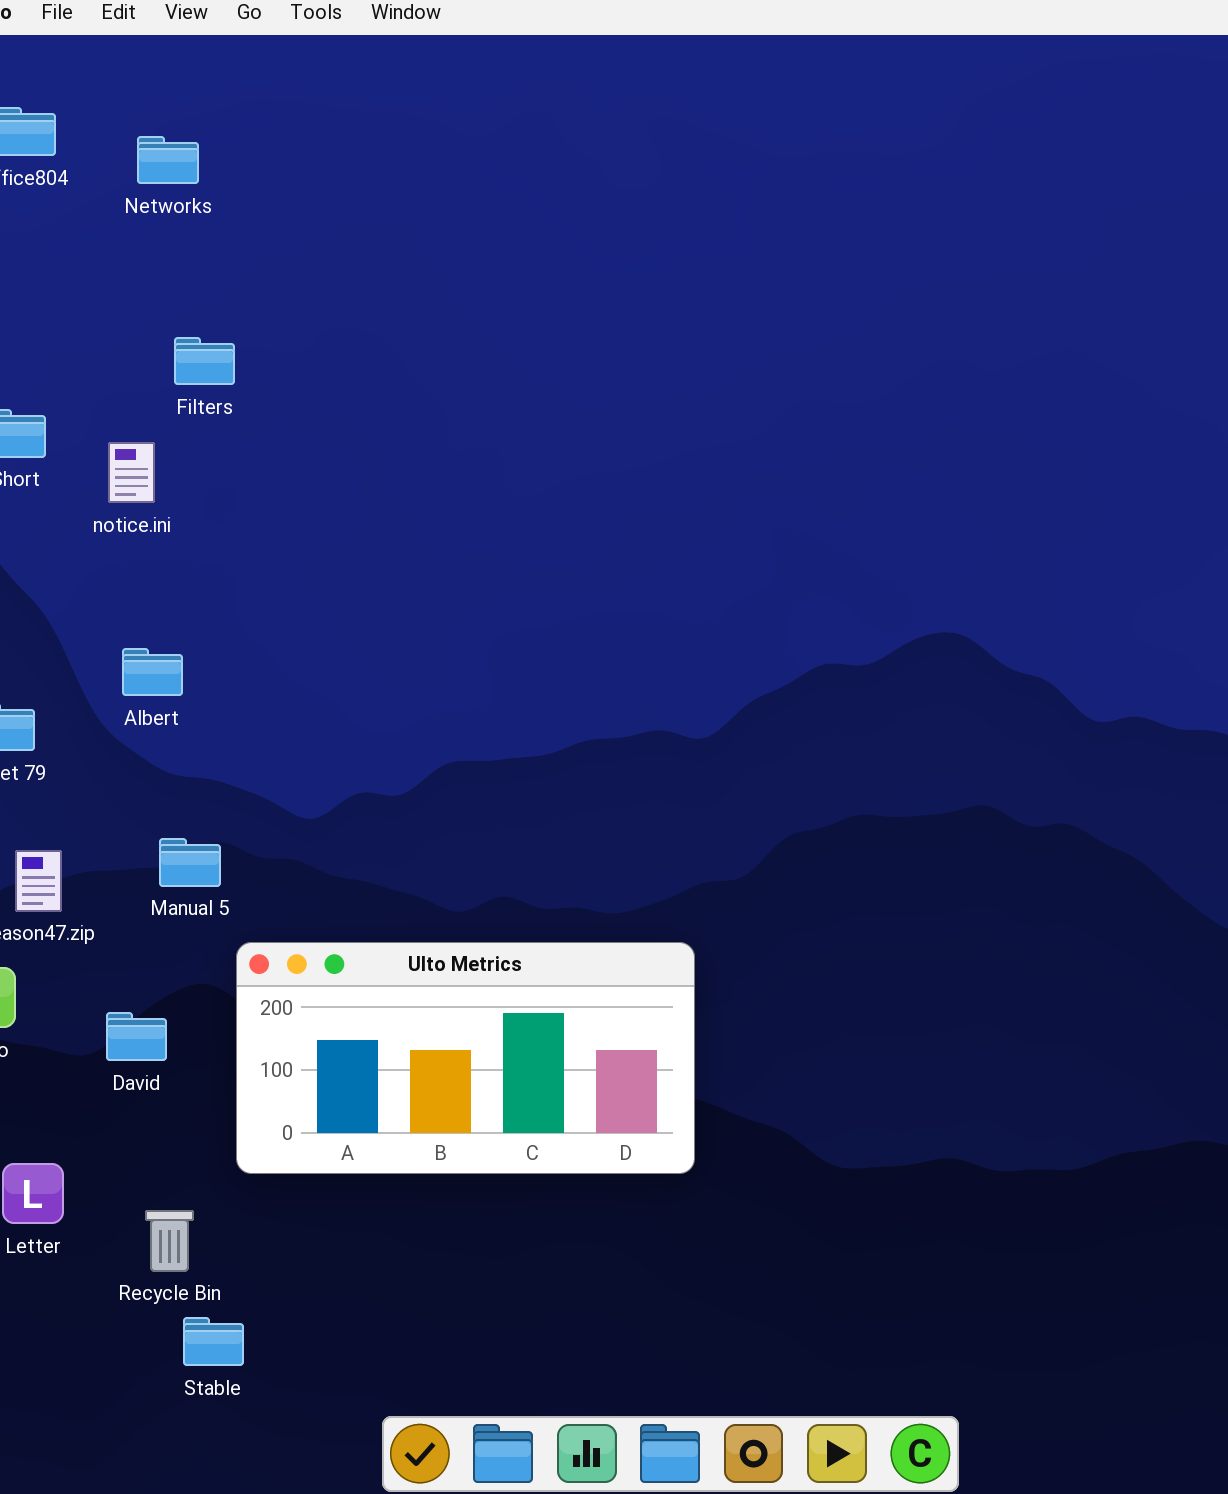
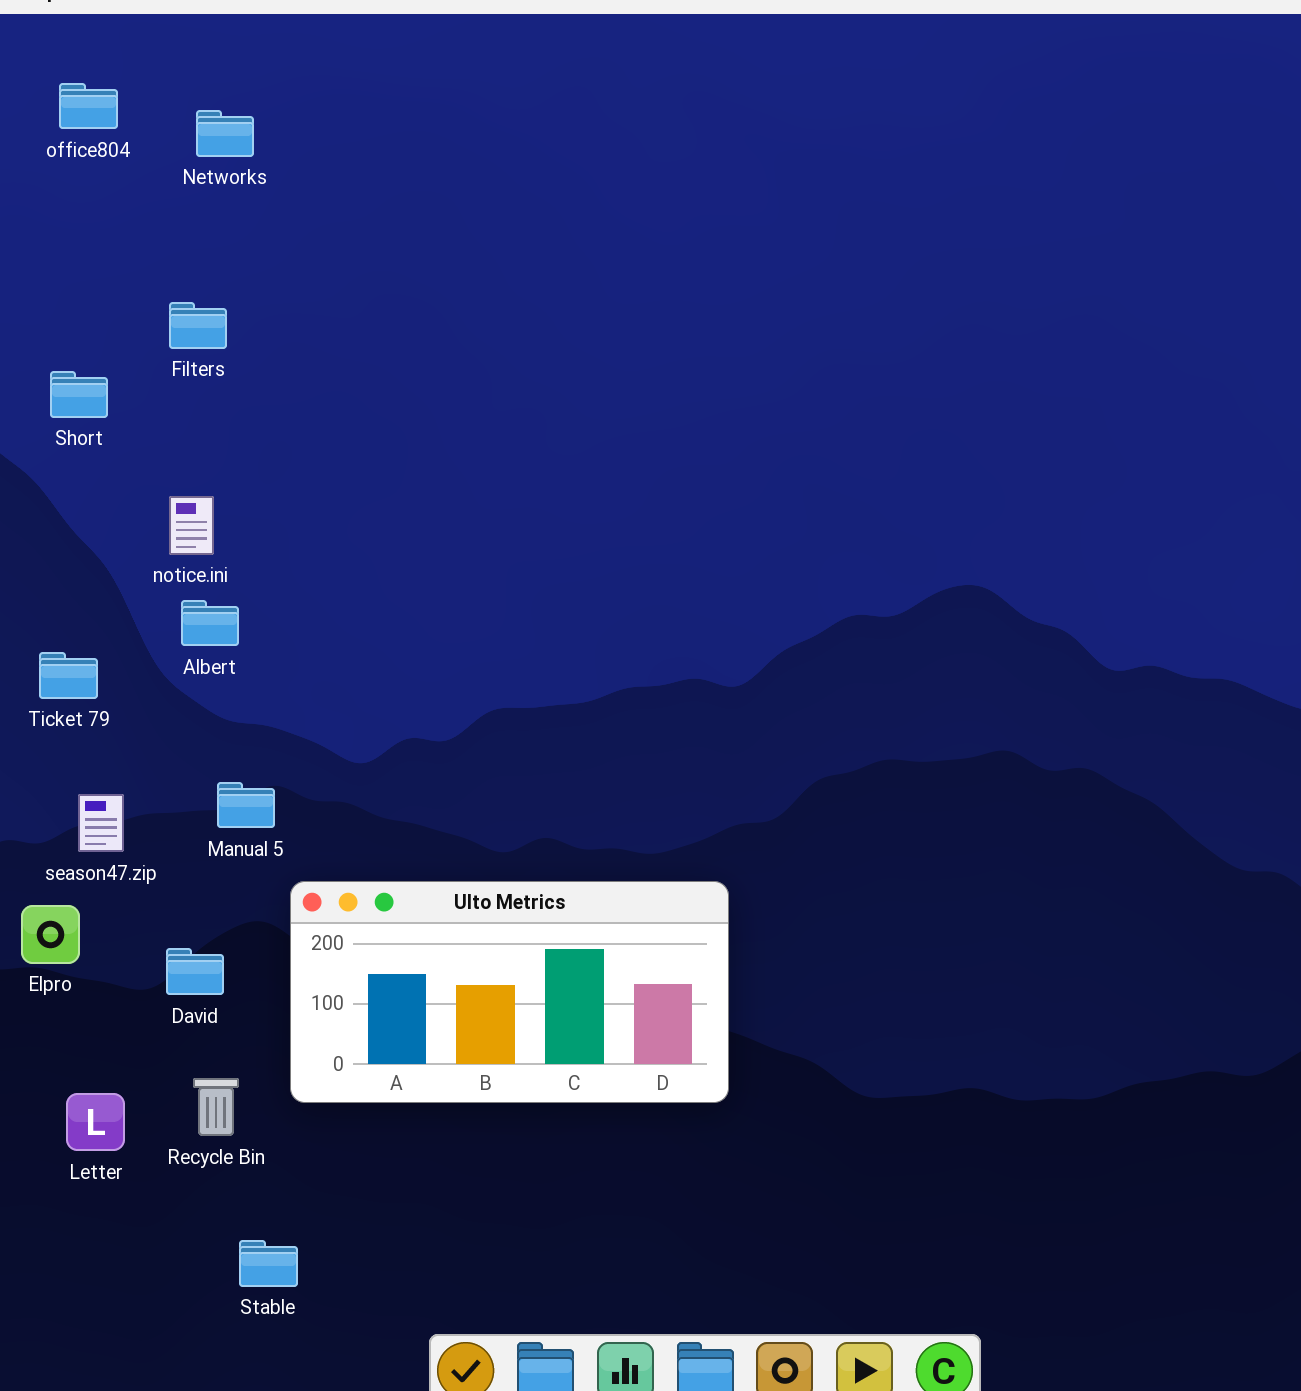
Filters: [174,337,235,385] -> [169,302,227,349], moved
notice.ini: [108,442,155,503] -> [169,496,214,555], moved
Recycle Bin: [145,1210,194,1272] -> [193,1078,239,1136], moved

